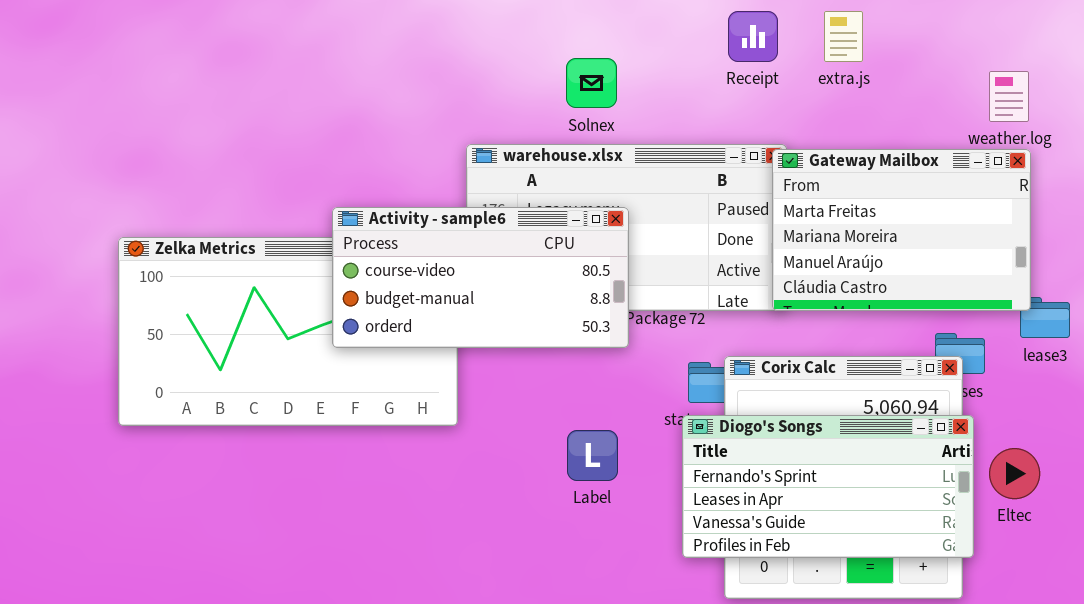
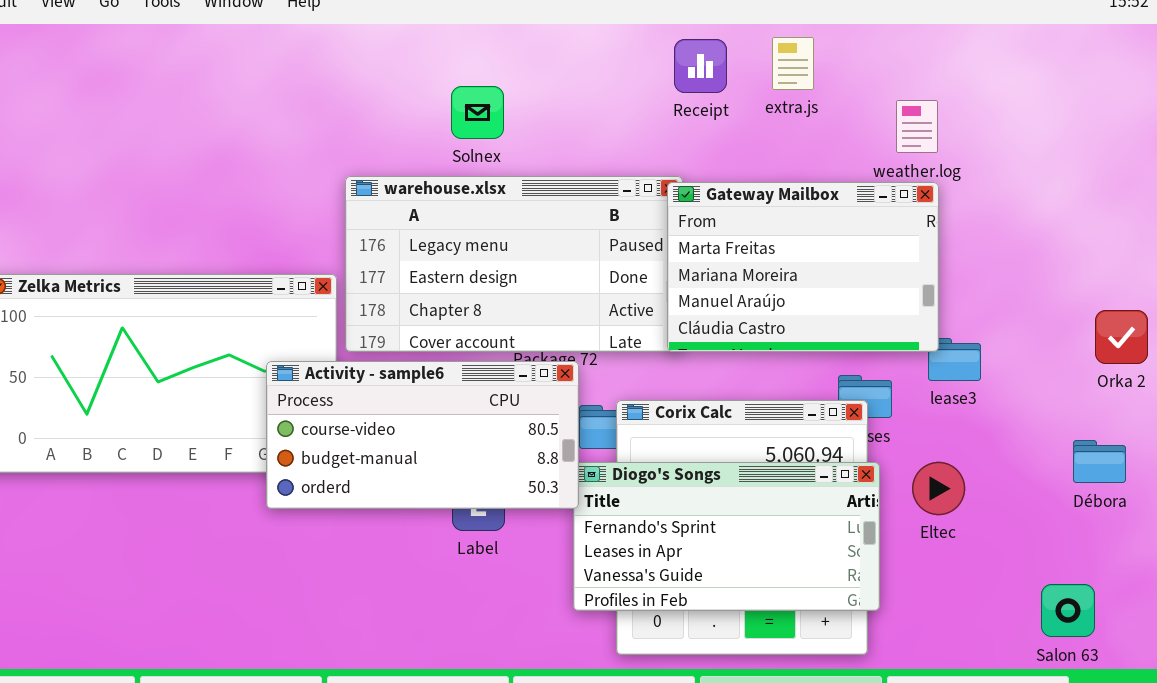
Receipt: [728,11,778,62] -> [674,39,727,93], moved
extra.js: [824,11,863,62] -> [772,37,814,90], moved
Activity - sample6: [332,207,629,348] -> [266,361,579,509], moved
Eltec: [989,448,1040,499] -> [912,462,965,515], moved

